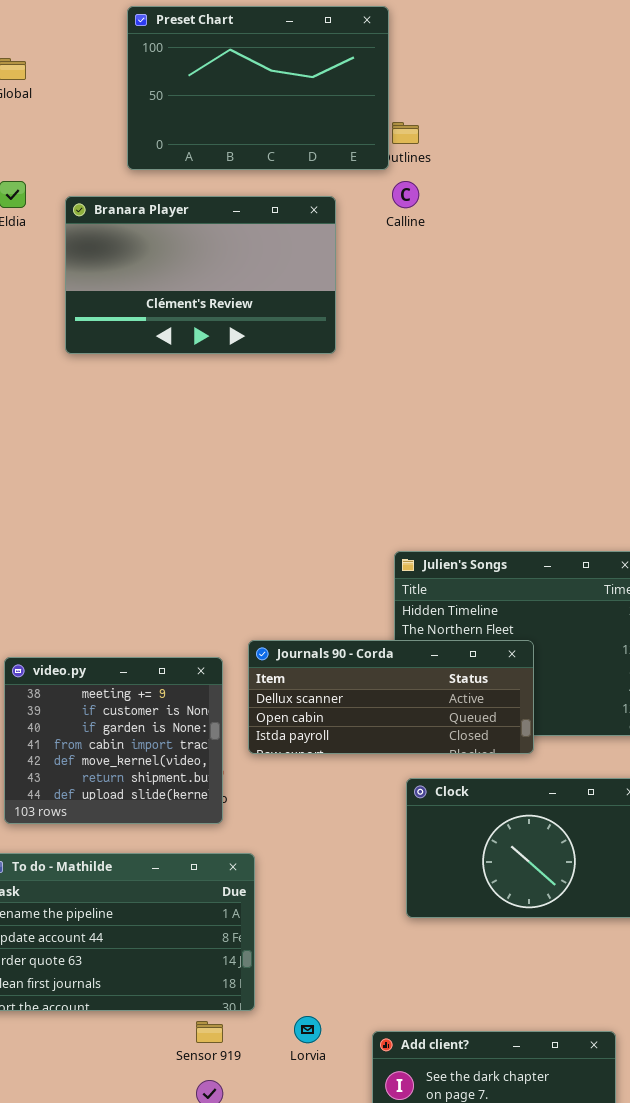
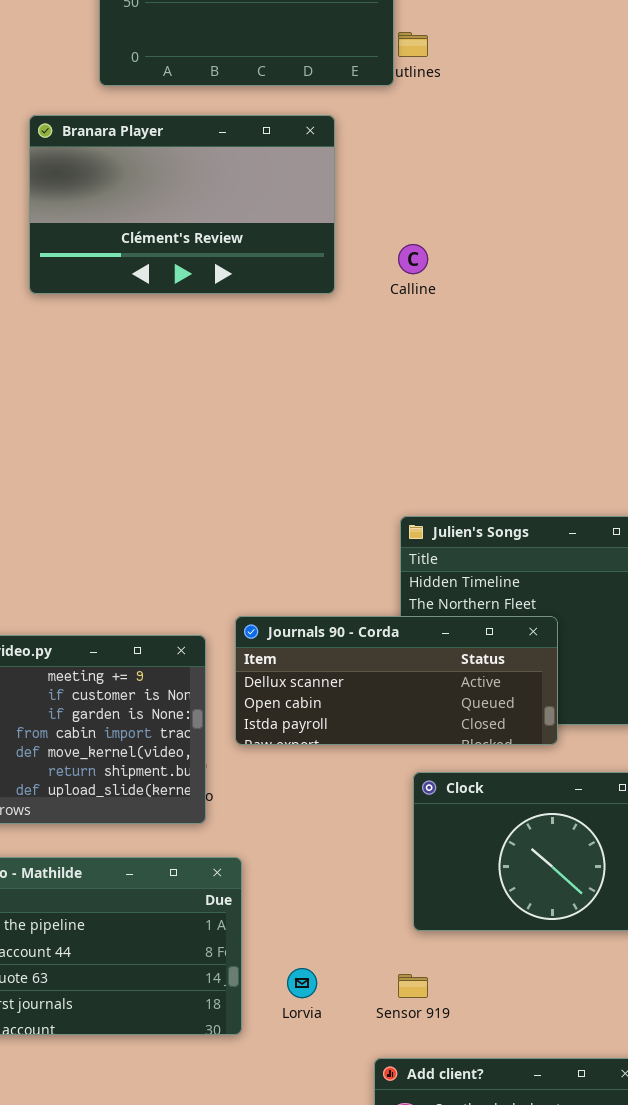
Calline: [392,181,419,208] -> [398,244,428,274], moved
Lorvia: [294,1016,321,1043] -> [287,968,317,998], moved
Sensor 919: [196,1021,223,1043] -> [398,974,428,998], moved

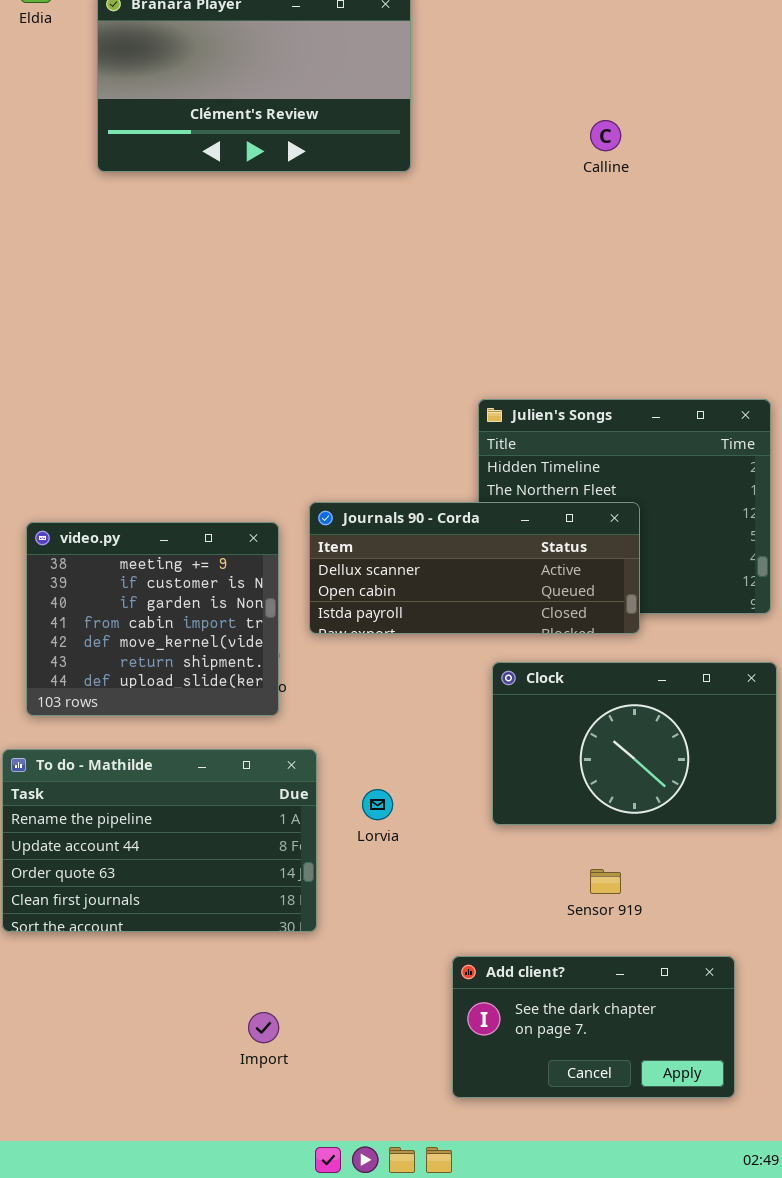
Calline: [398,244,428,274] -> [590,120,621,151], moved
Lorvia: [287,968,317,998] -> [362,789,393,820], moved
Sensor 919: [398,974,428,998] -> [590,869,621,894], moved

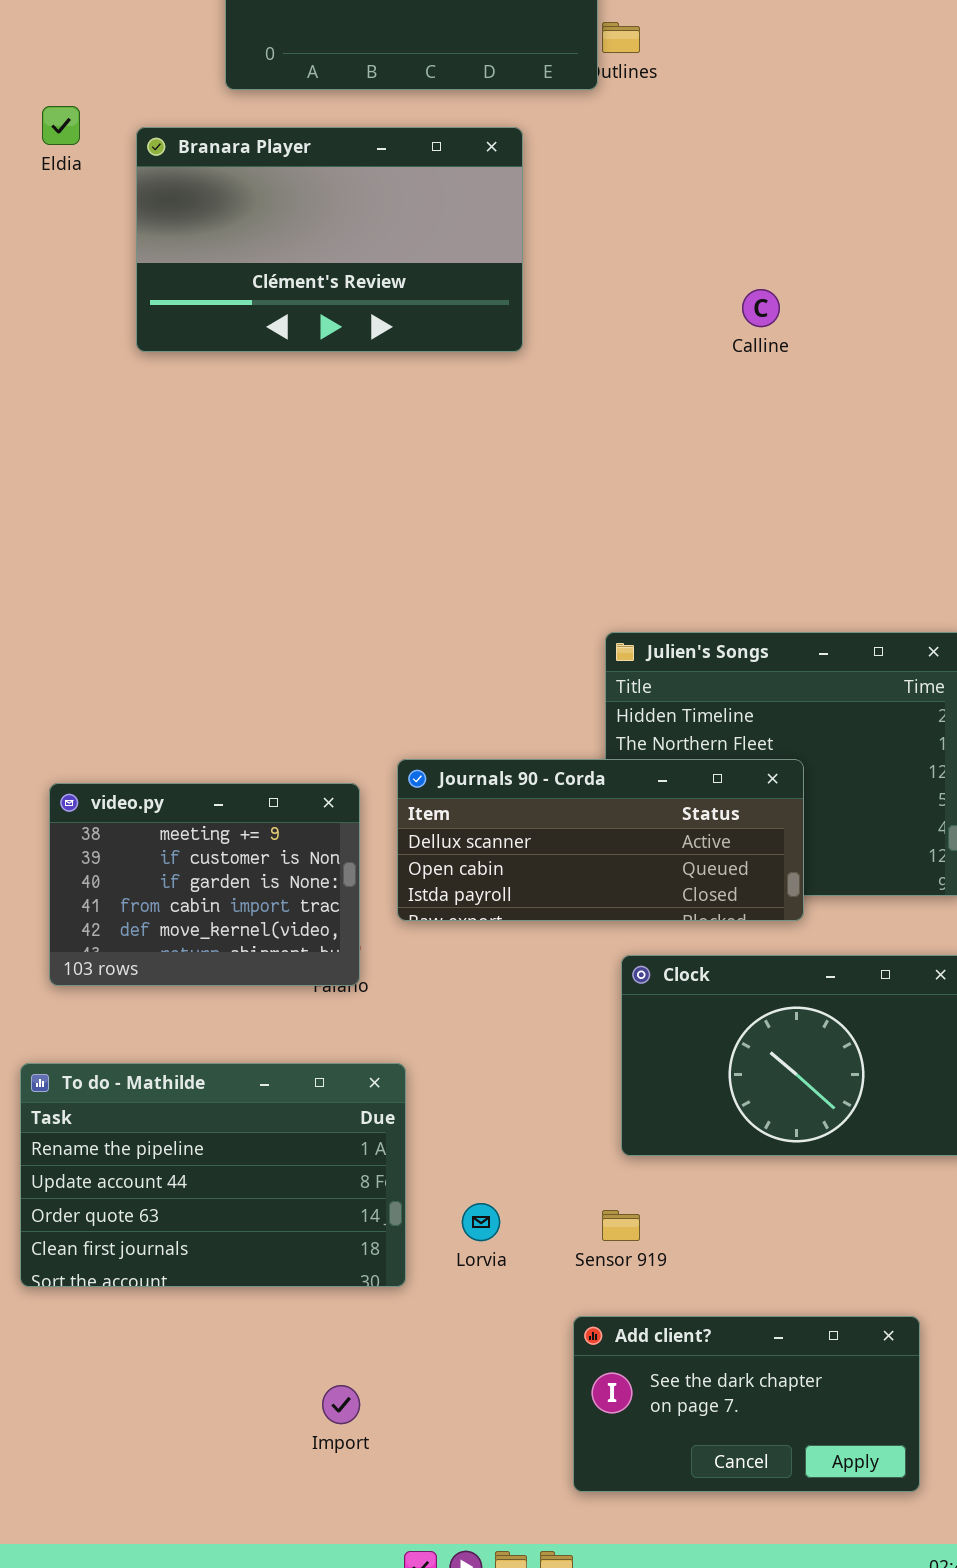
video.py: [26,522,279,716] -> [49,783,360,986], resized
Lorvia: [362,789,393,820] -> [462,1203,500,1241], moved
Sensor 919: [590,869,621,894] -> [602,1210,640,1241], moved

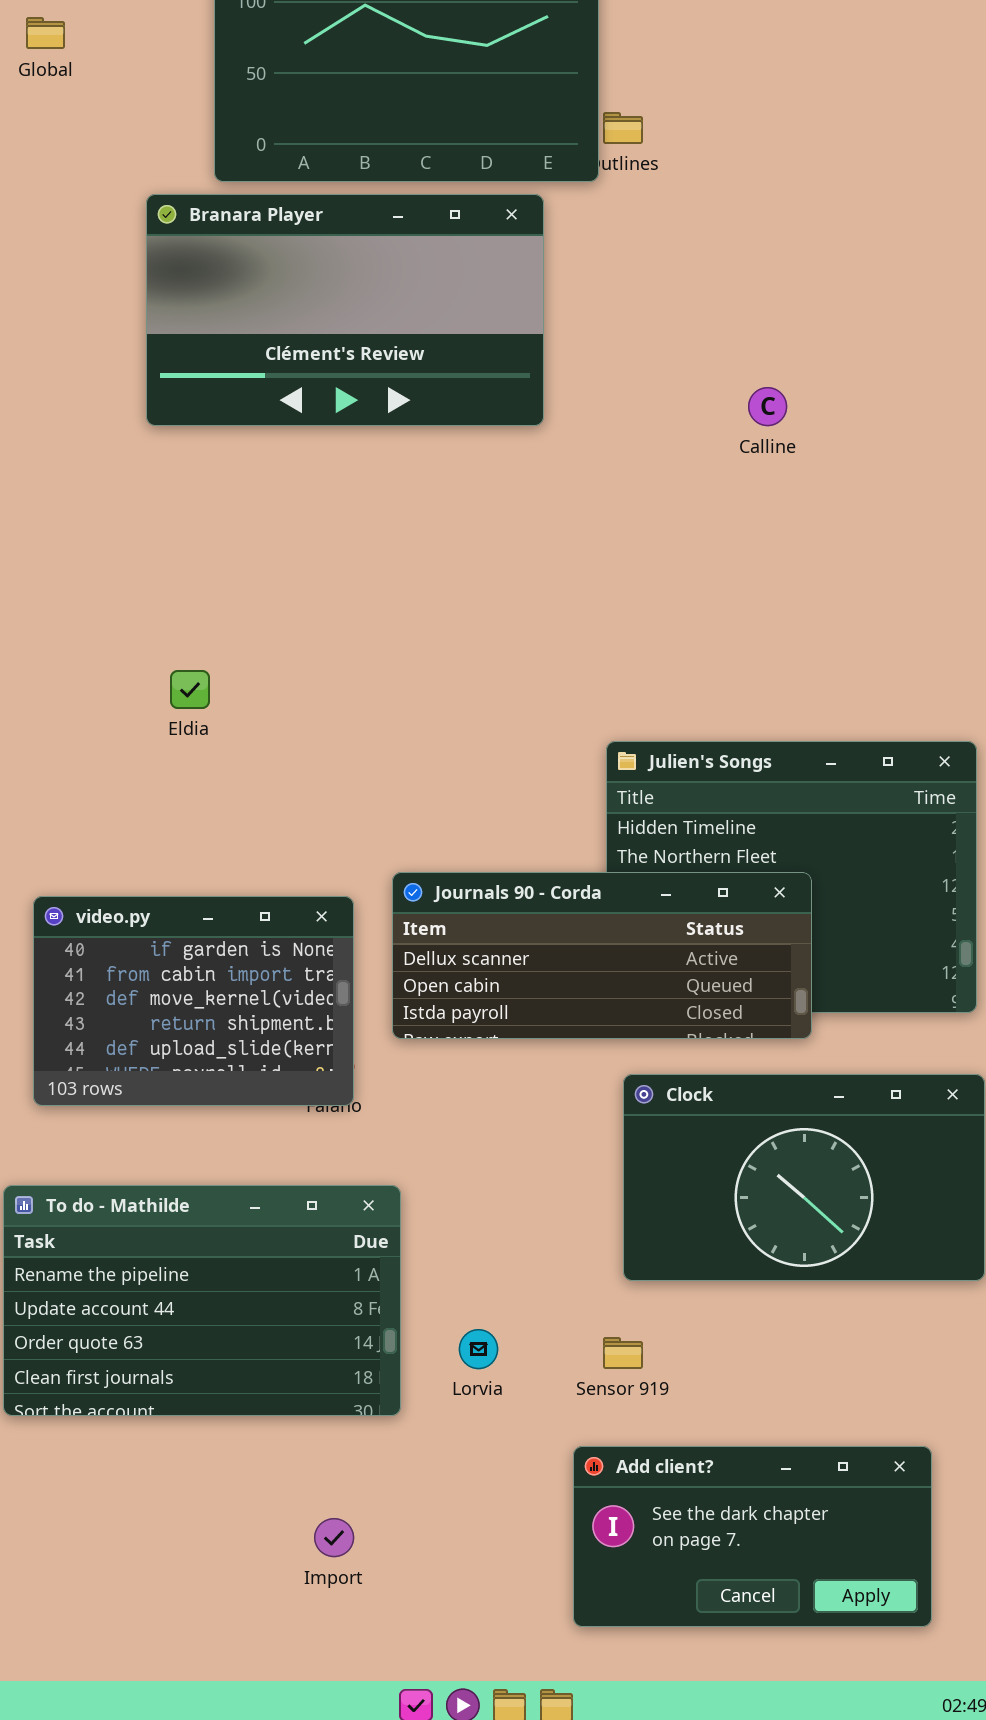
Eldia: [42,106,80,145] -> [170,670,210,709], moved
Branara Player: [136,127,523,352] -> [146,194,544,426], moved
video.py: [49,783,360,986] -> [33,896,354,1106], scrolled down 2 rows

